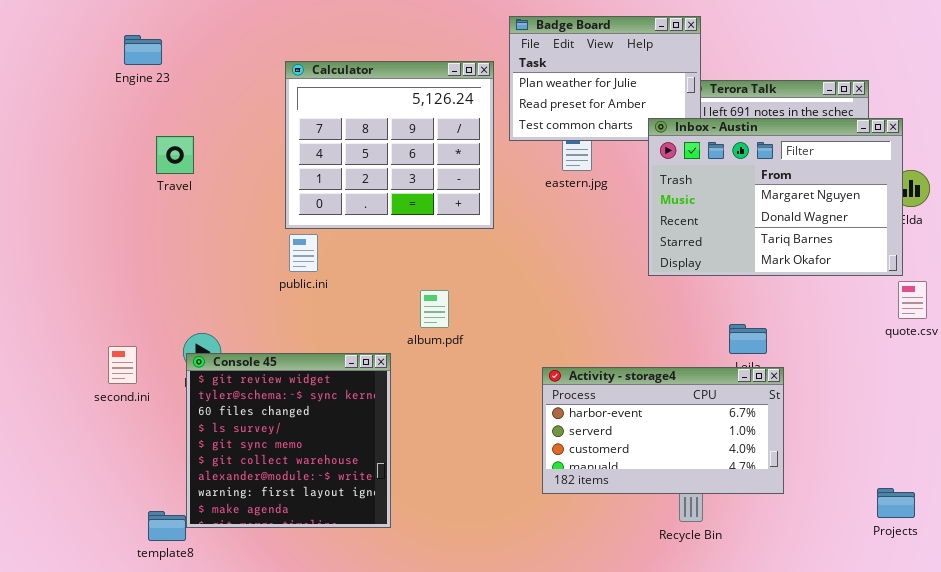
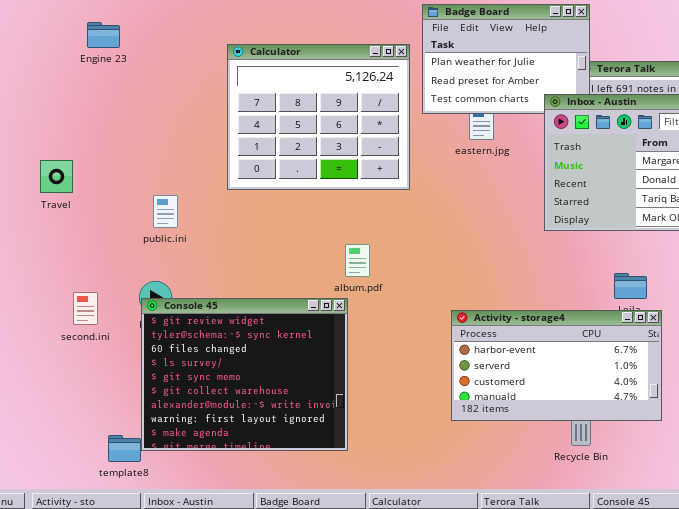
Travel: [156,136,194,174] -> [40,160,73,193], moved
public.ini: [289,234,318,272] -> [153,195,178,228], moved
Console 45: [186,353,391,528] -> [141,298,348,451], resized

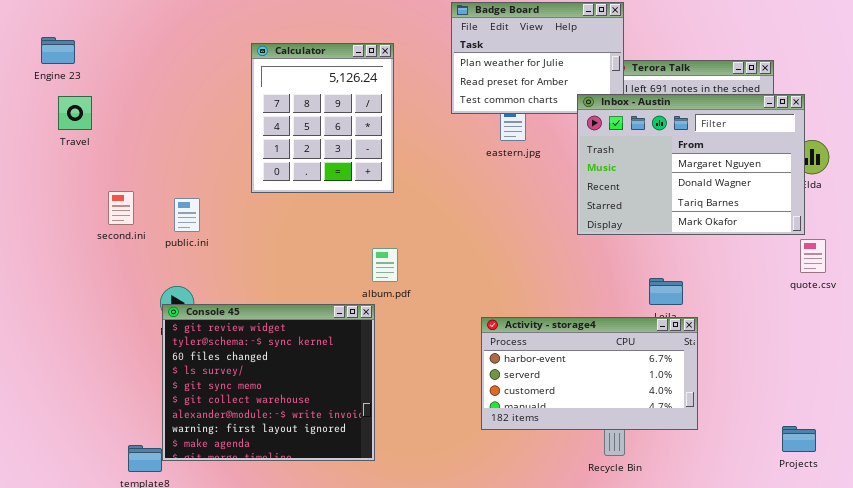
Engine 23: [87,22,120,48] -> [41,37,75,64], moved
Calculator: [227,44,410,190] -> [251,43,394,193], resized
Travel: [40,160,73,193] -> [58,96,92,130], moved
second.ini: [73,292,98,325] -> [108,191,134,225], moved

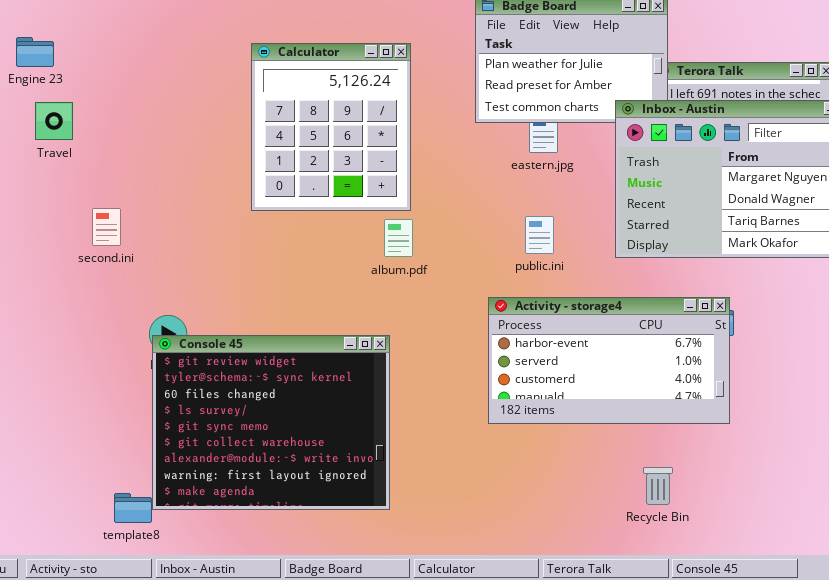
public.ini: [174,198,200,232] -> [525,216,554,254], moved
album.pdf: [372,248,398,282] -> [384,219,413,257], moved
Activity - storage4: [481,317,698,430] -> [488,297,730,424], moved

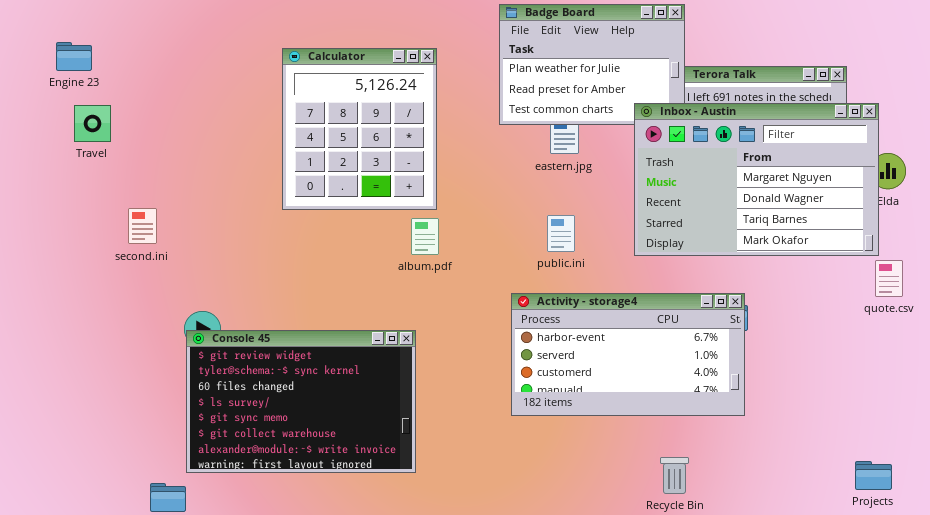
Console 45: [152,335,390,510] -> [186,330,416,473], resized

